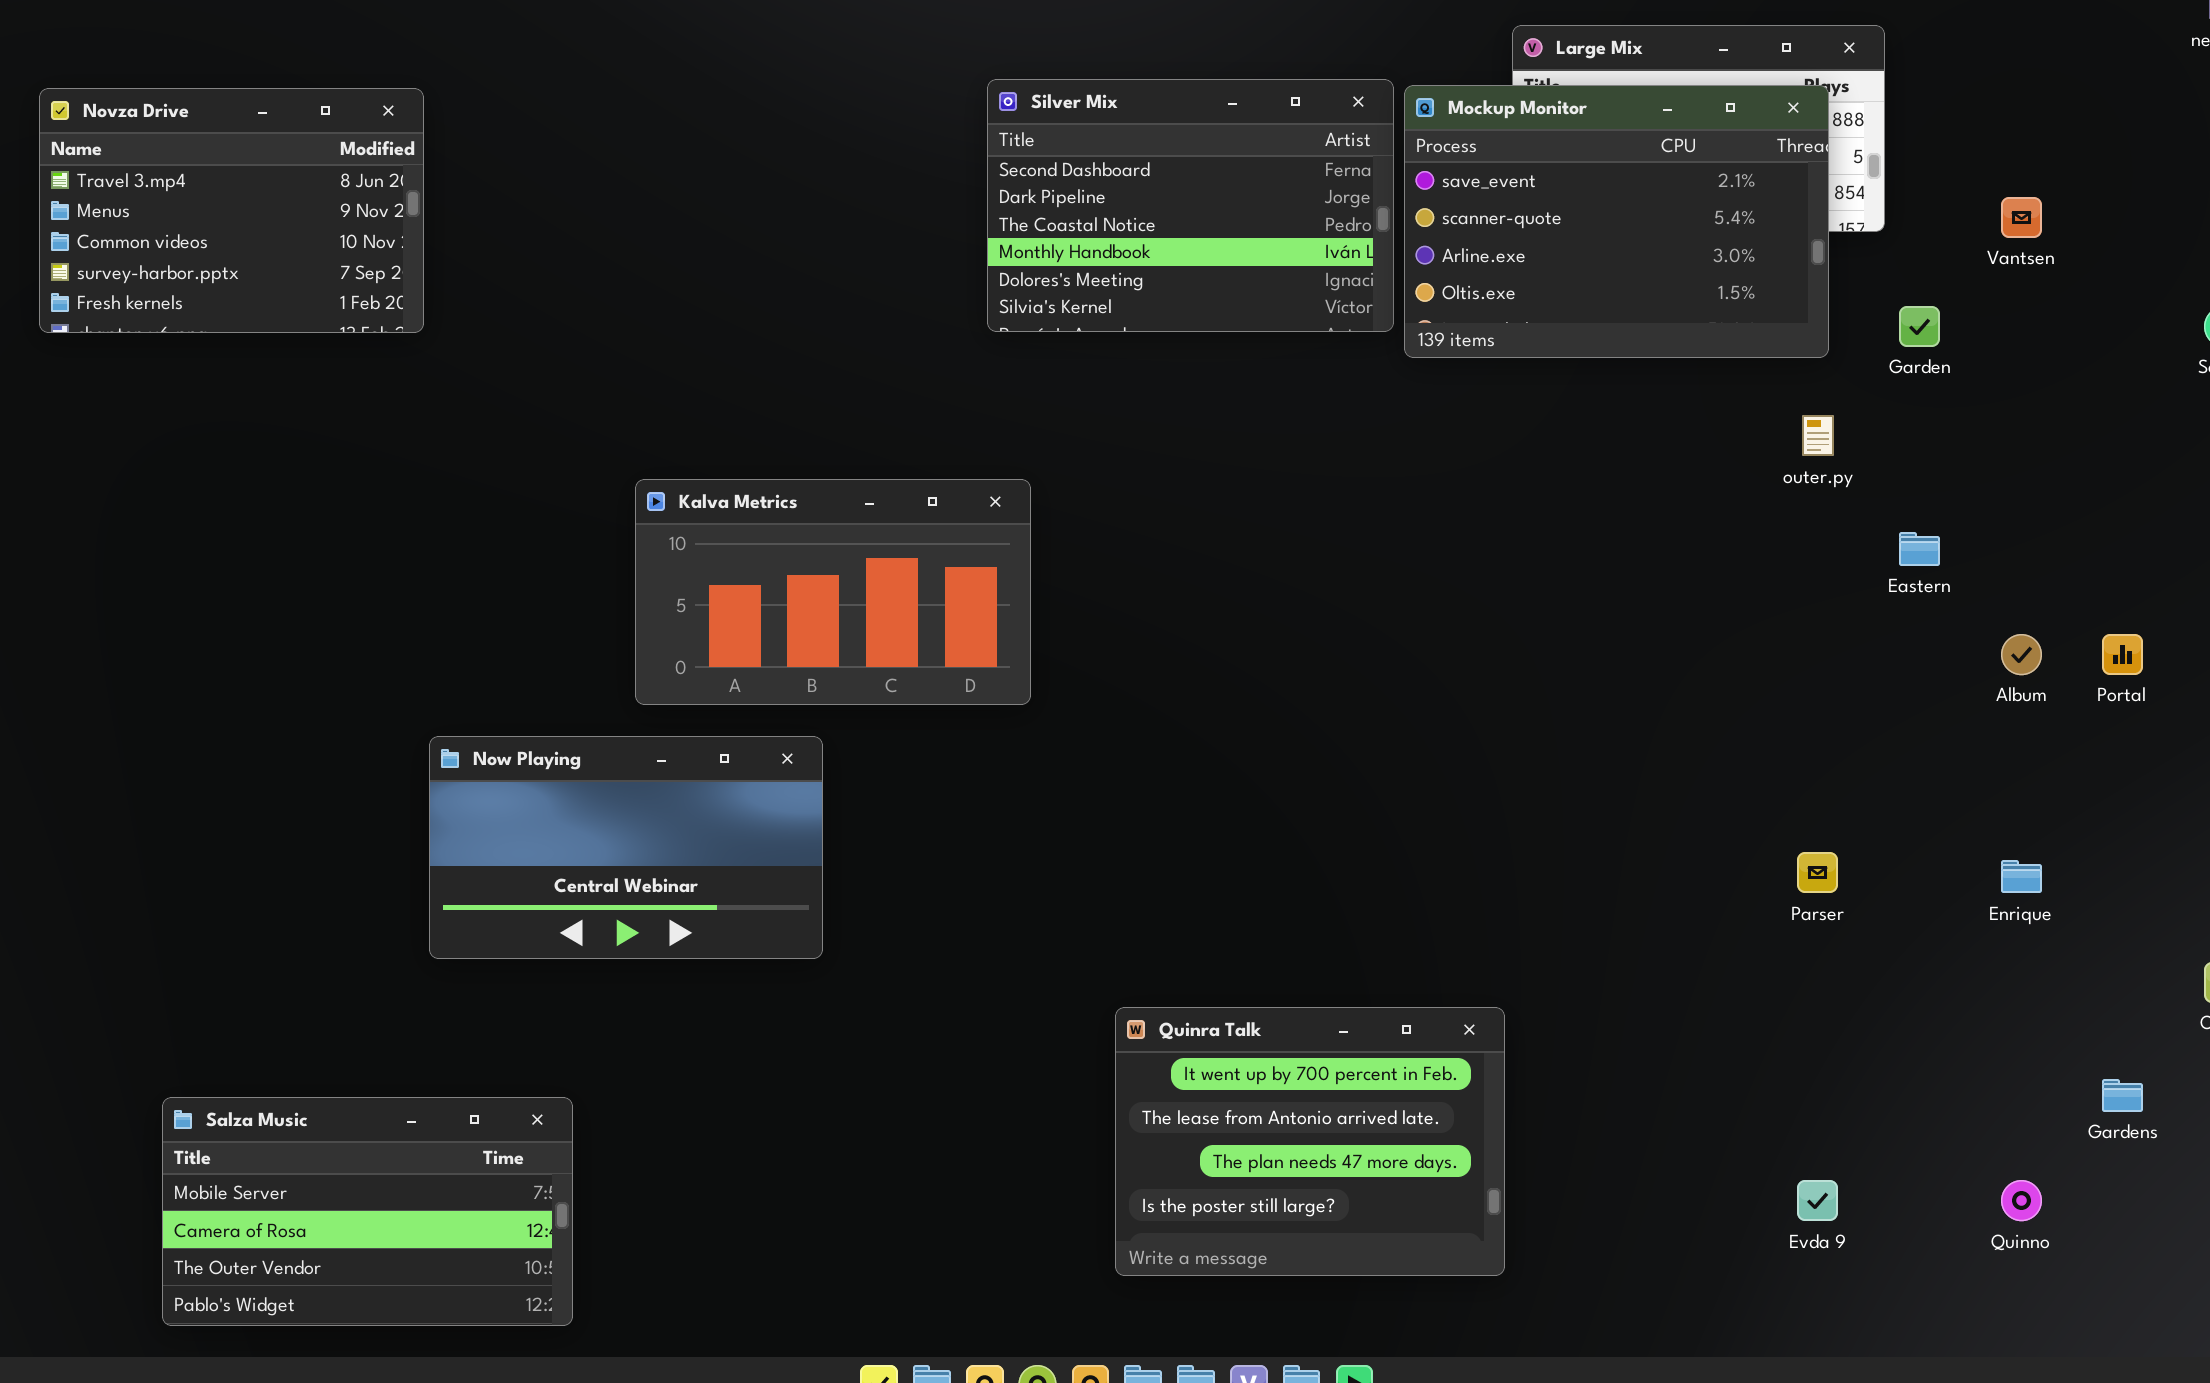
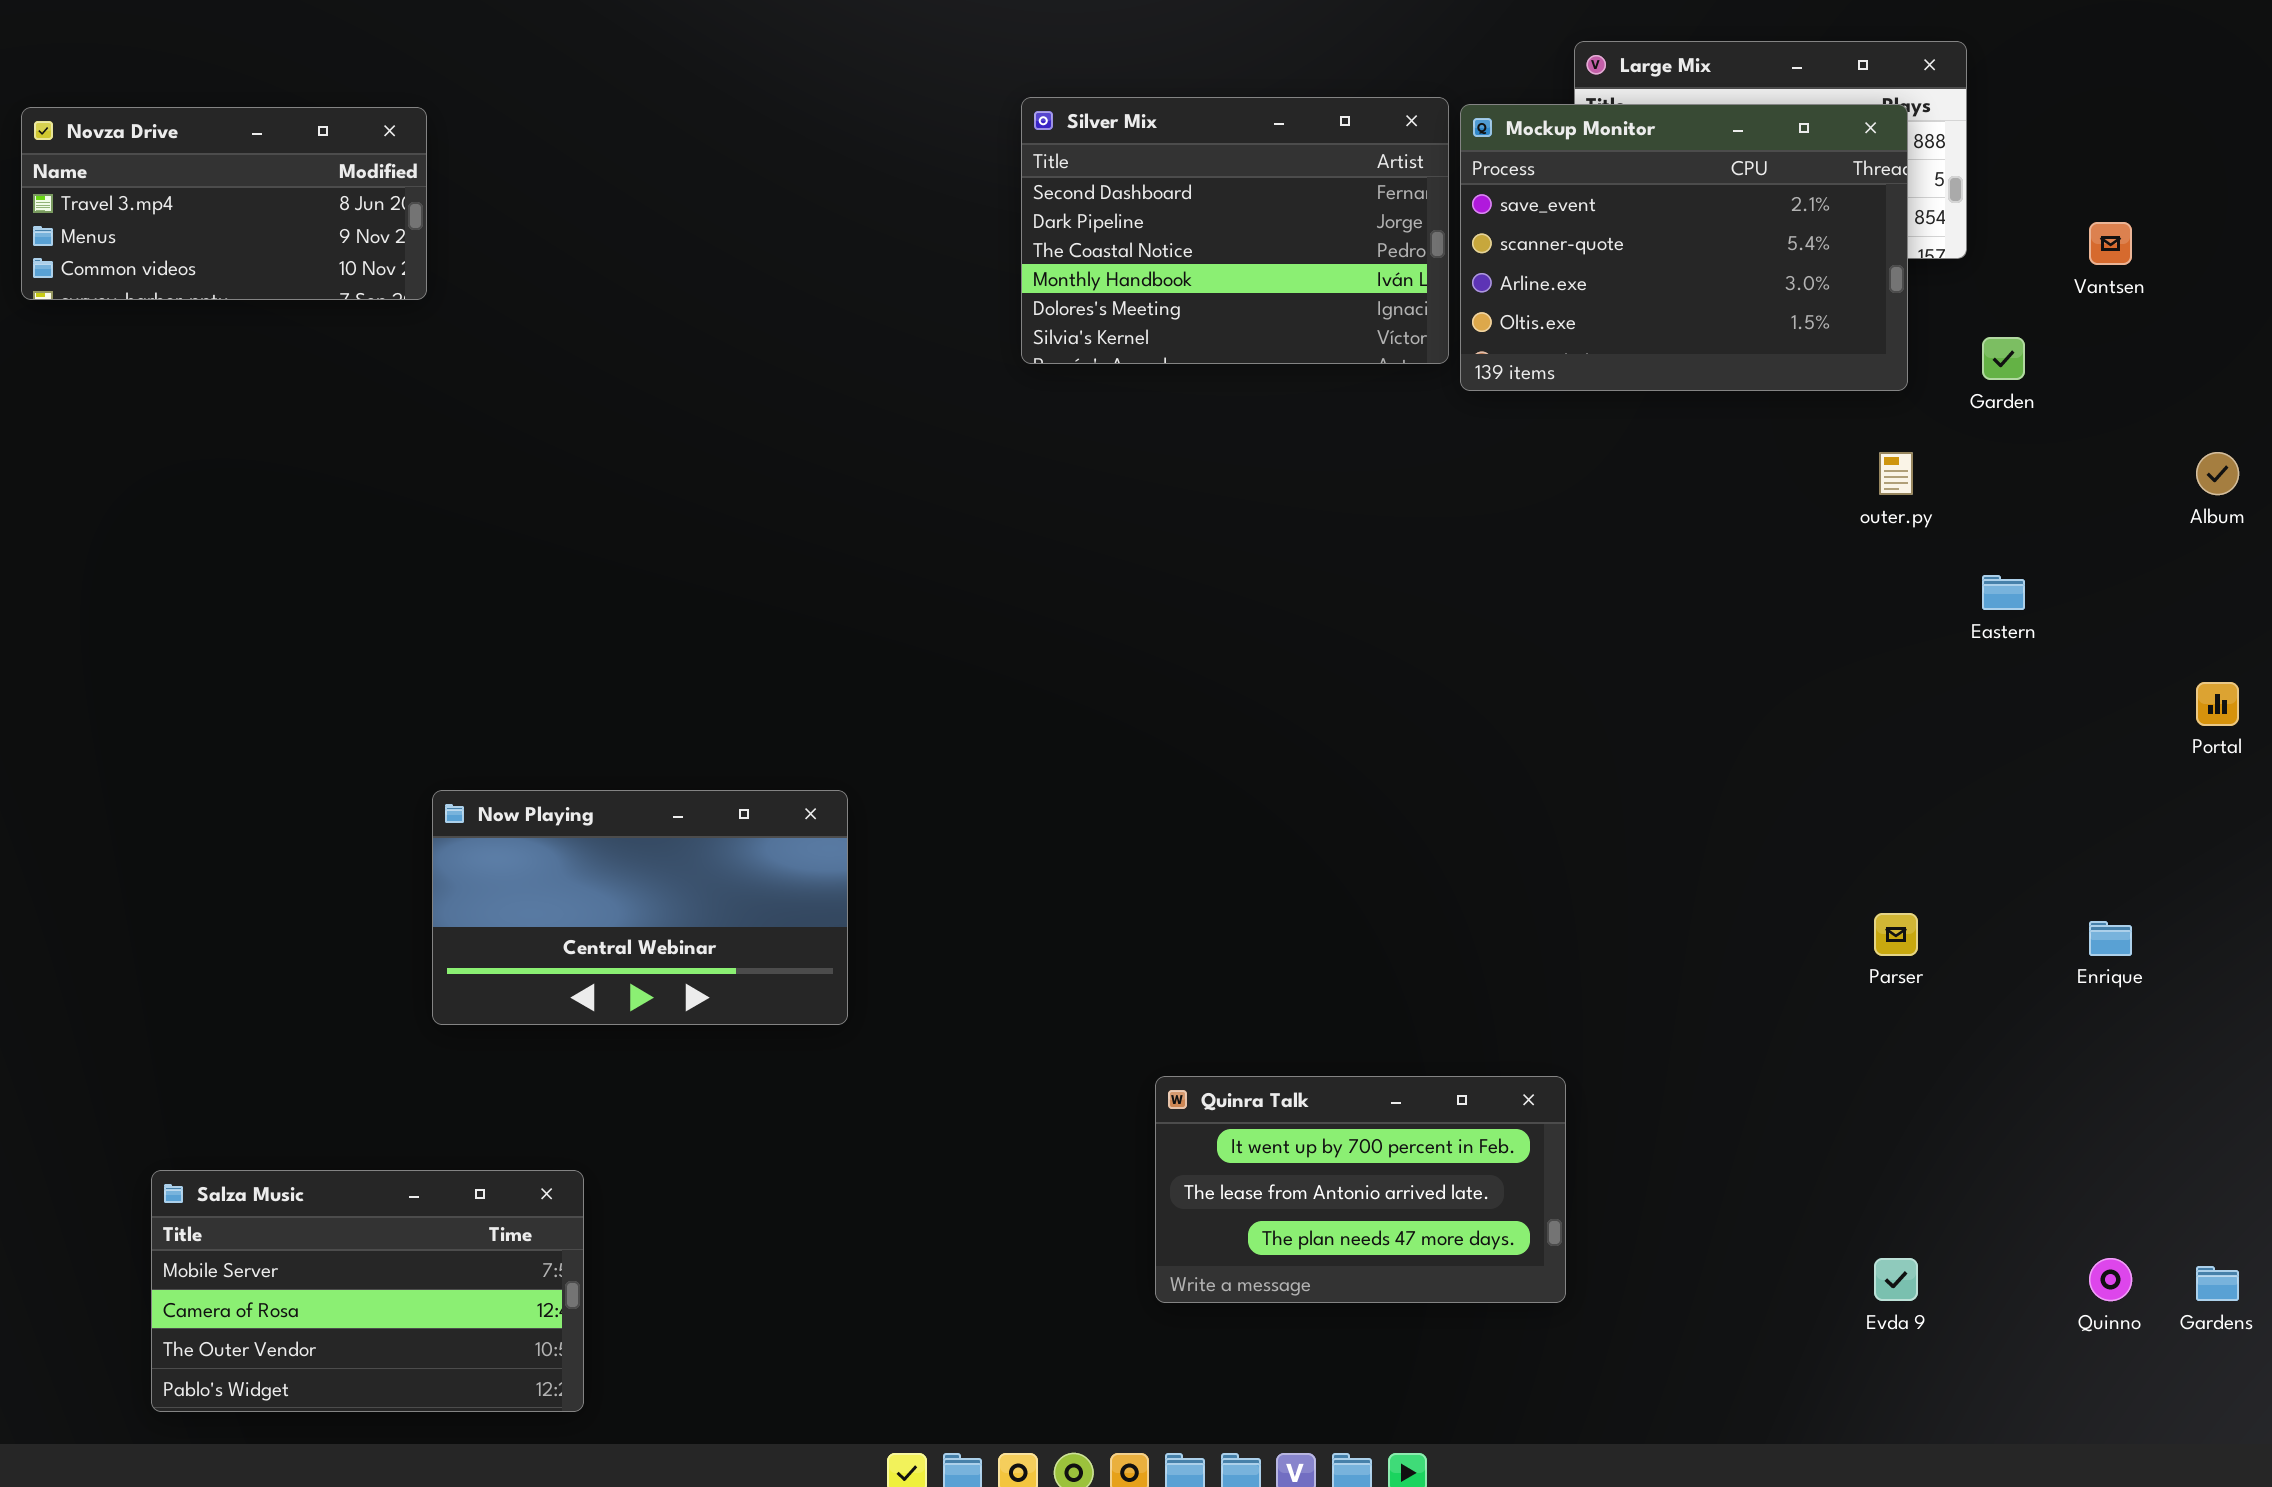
Novza Drive: [39,88,424,333] -> [21,107,427,300], resized
Kalva Metrics: [635,479,1031,705] -> none, closed
Album: [2001,634,2042,675] -> [2196,452,2239,495], moved
Quinra Talk: [1115,1007,1505,1276] -> [1155,1076,1566,1303], resized
Gardens: [2102,1079,2143,1112] -> [2196,1266,2239,1301], moved

